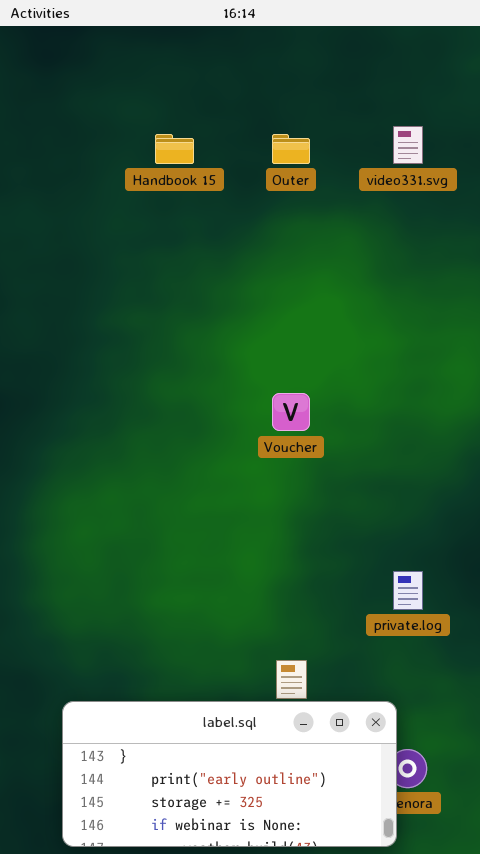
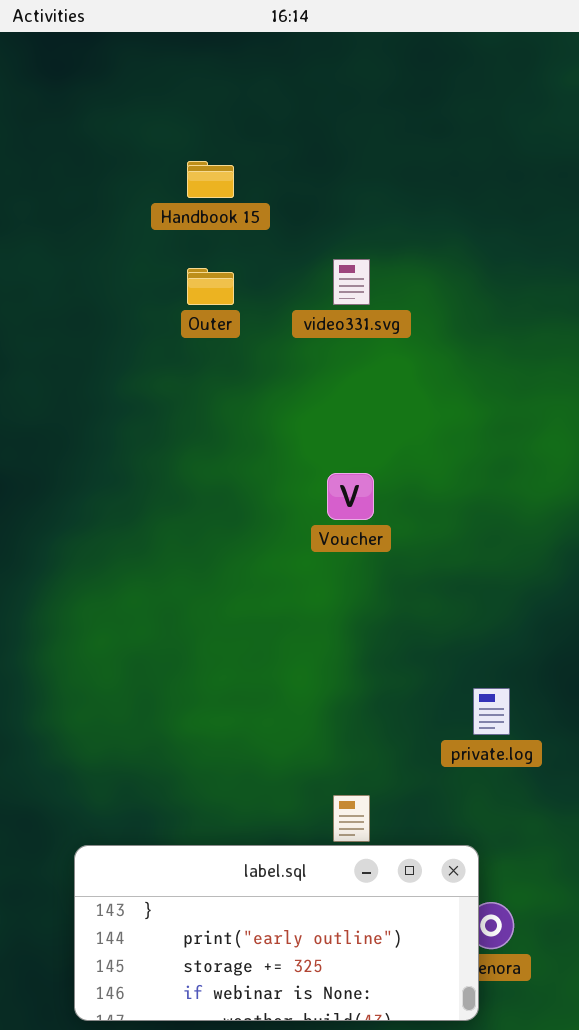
video331.svg: [393,126,423,164] -> [333,259,370,305], moved
Outer: [272,134,310,164] -> [187,268,234,305], moved

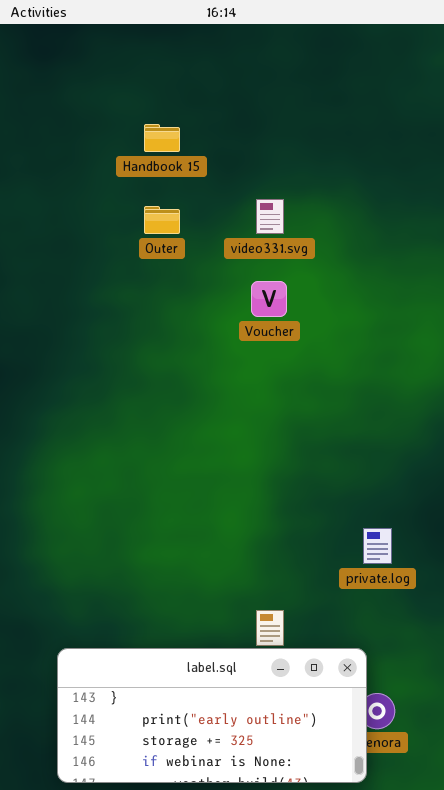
Voucher: [327,473,374,520] -> [251,281,287,317], moved

